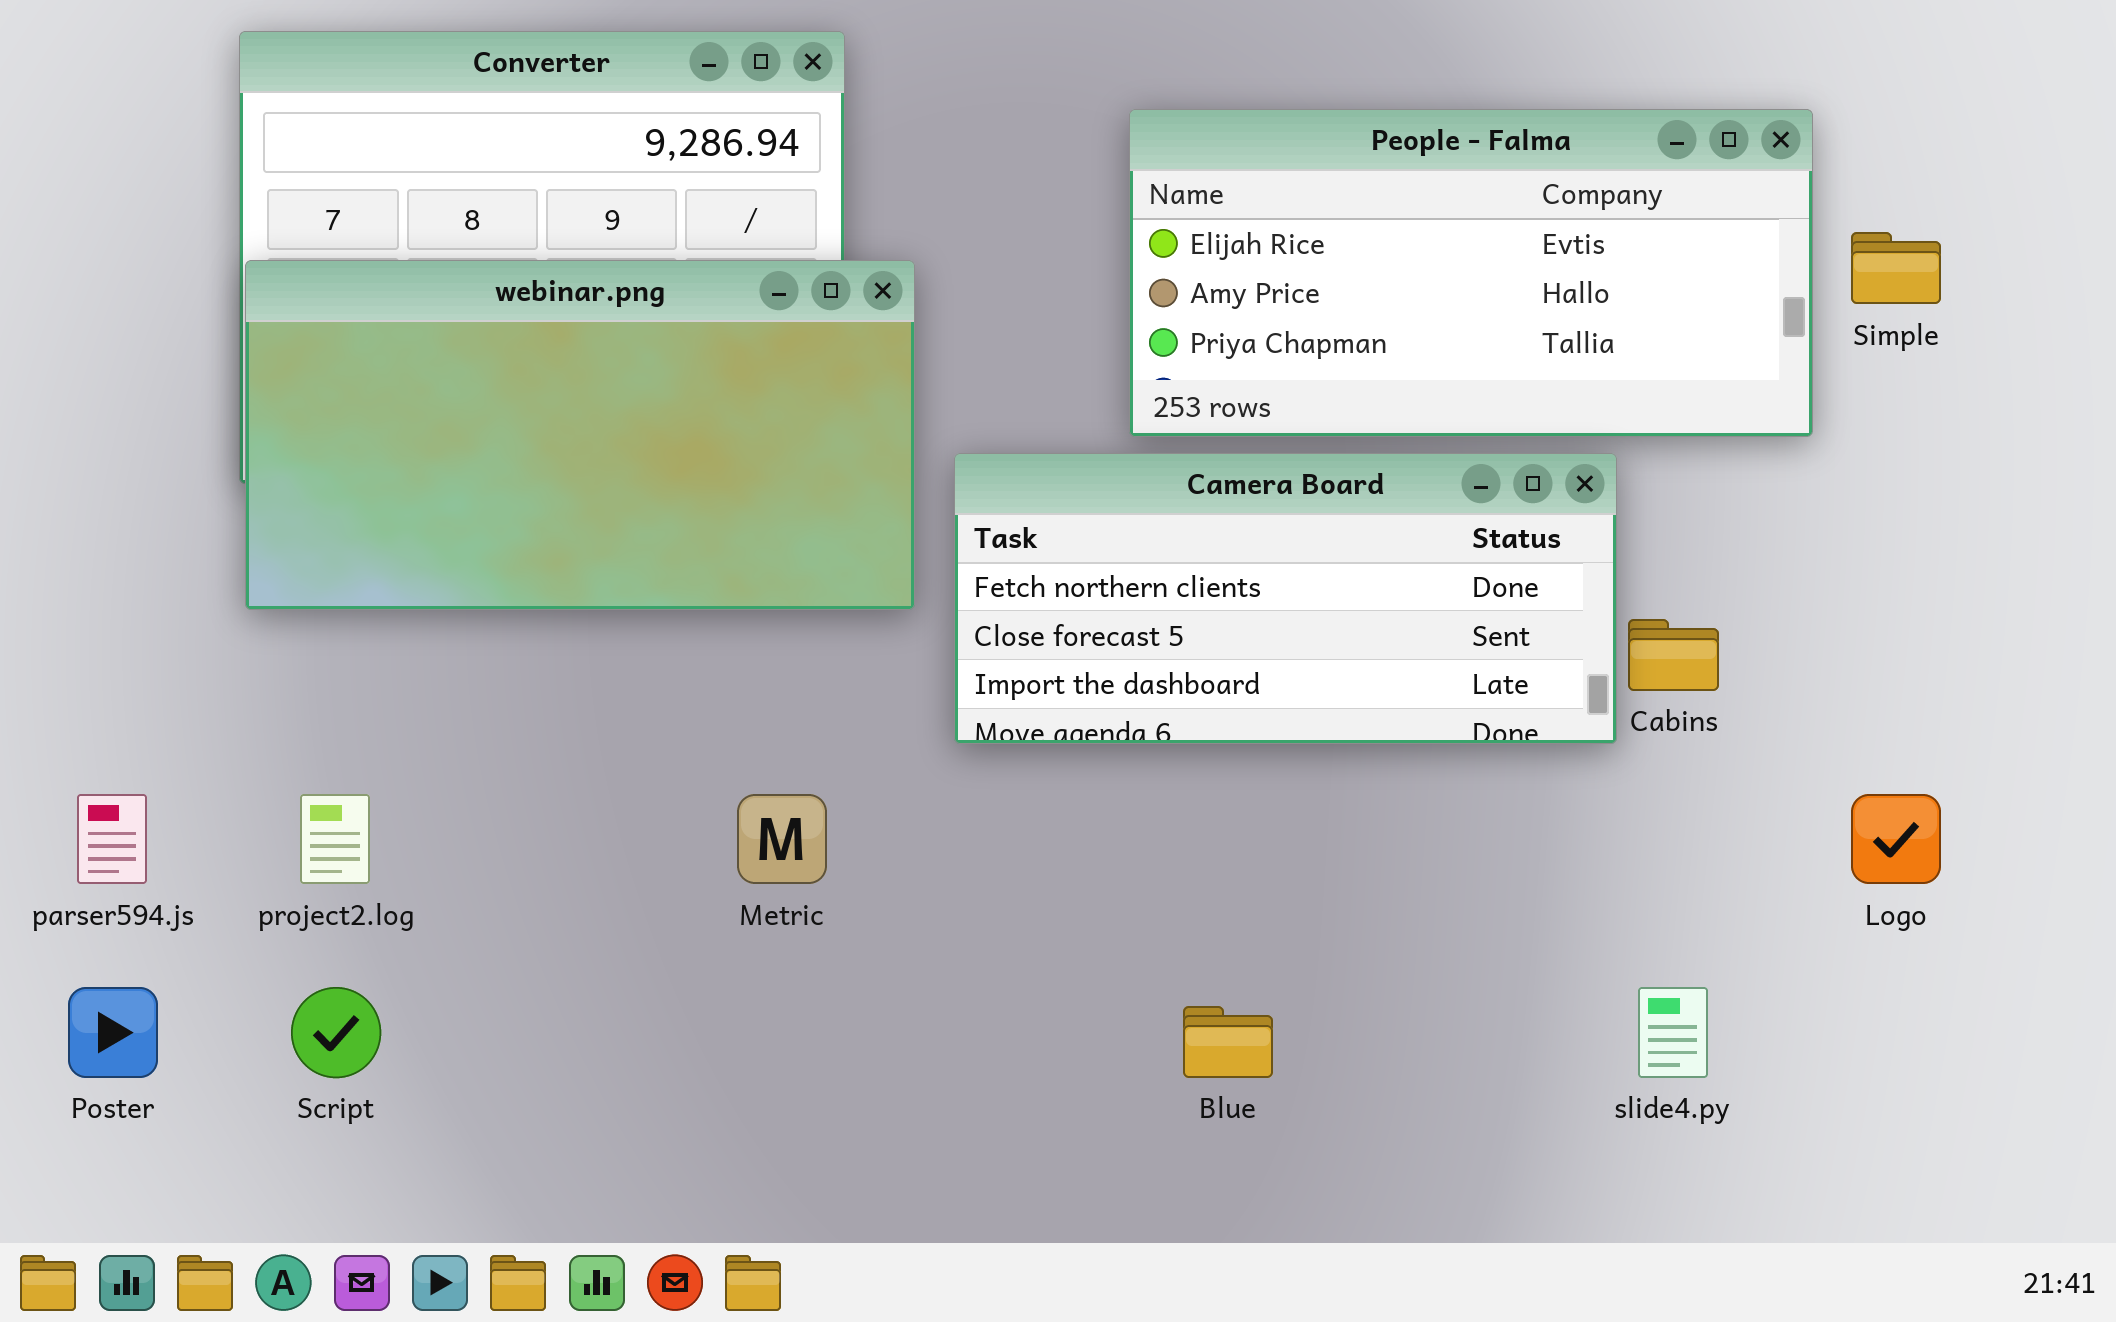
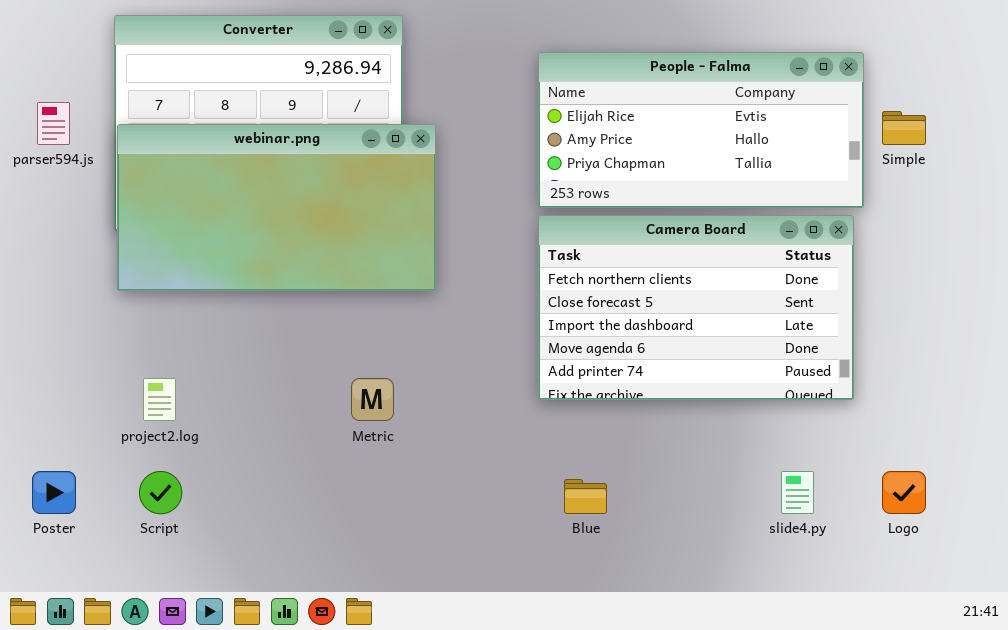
Camera Board: [954,453,1617,744] -> [538,215,854,400], moved, resized
parser594.js: [77,794,147,884] -> [37,102,70,145], moved
Logo: [1851,794,1941,884] -> [882,471,926,514], moved

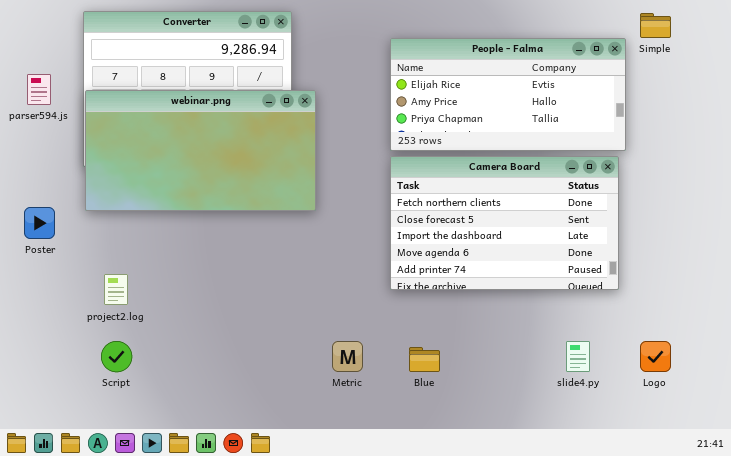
Simple: [882,111,926,145] -> [640,13,671,38], moved
Metric: [351,378,394,421] -> [332,341,363,372], moved
Poster: [32,471,76,514] -> [24,207,55,239], moved

